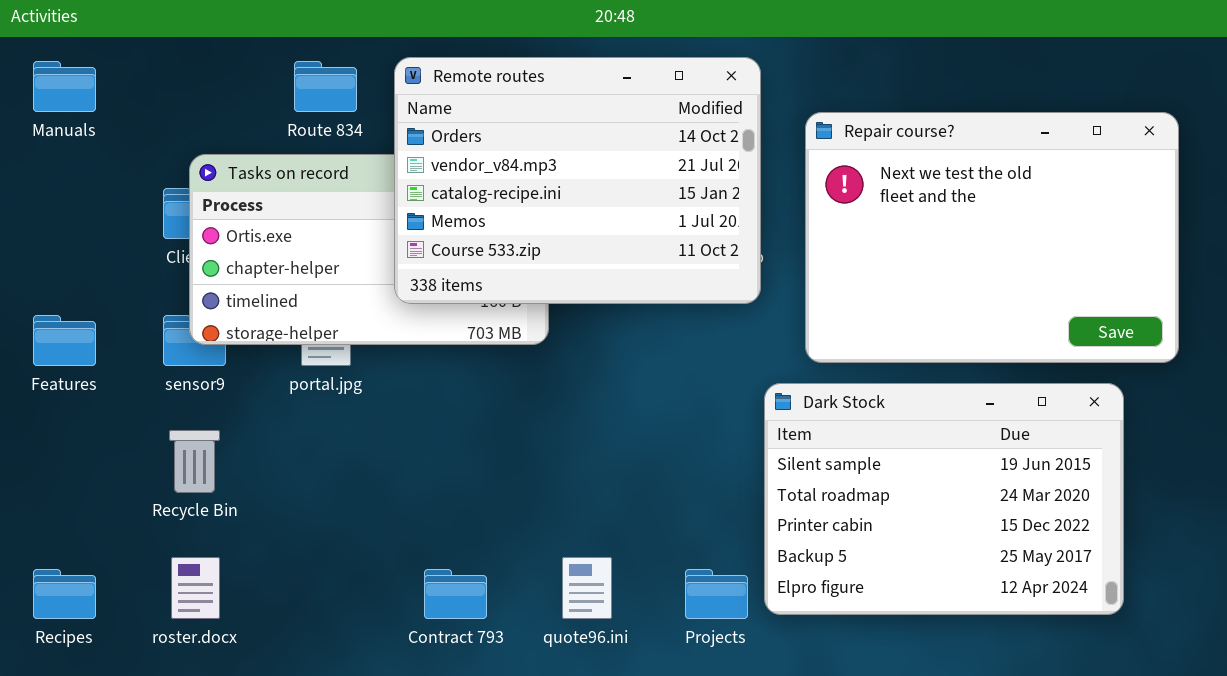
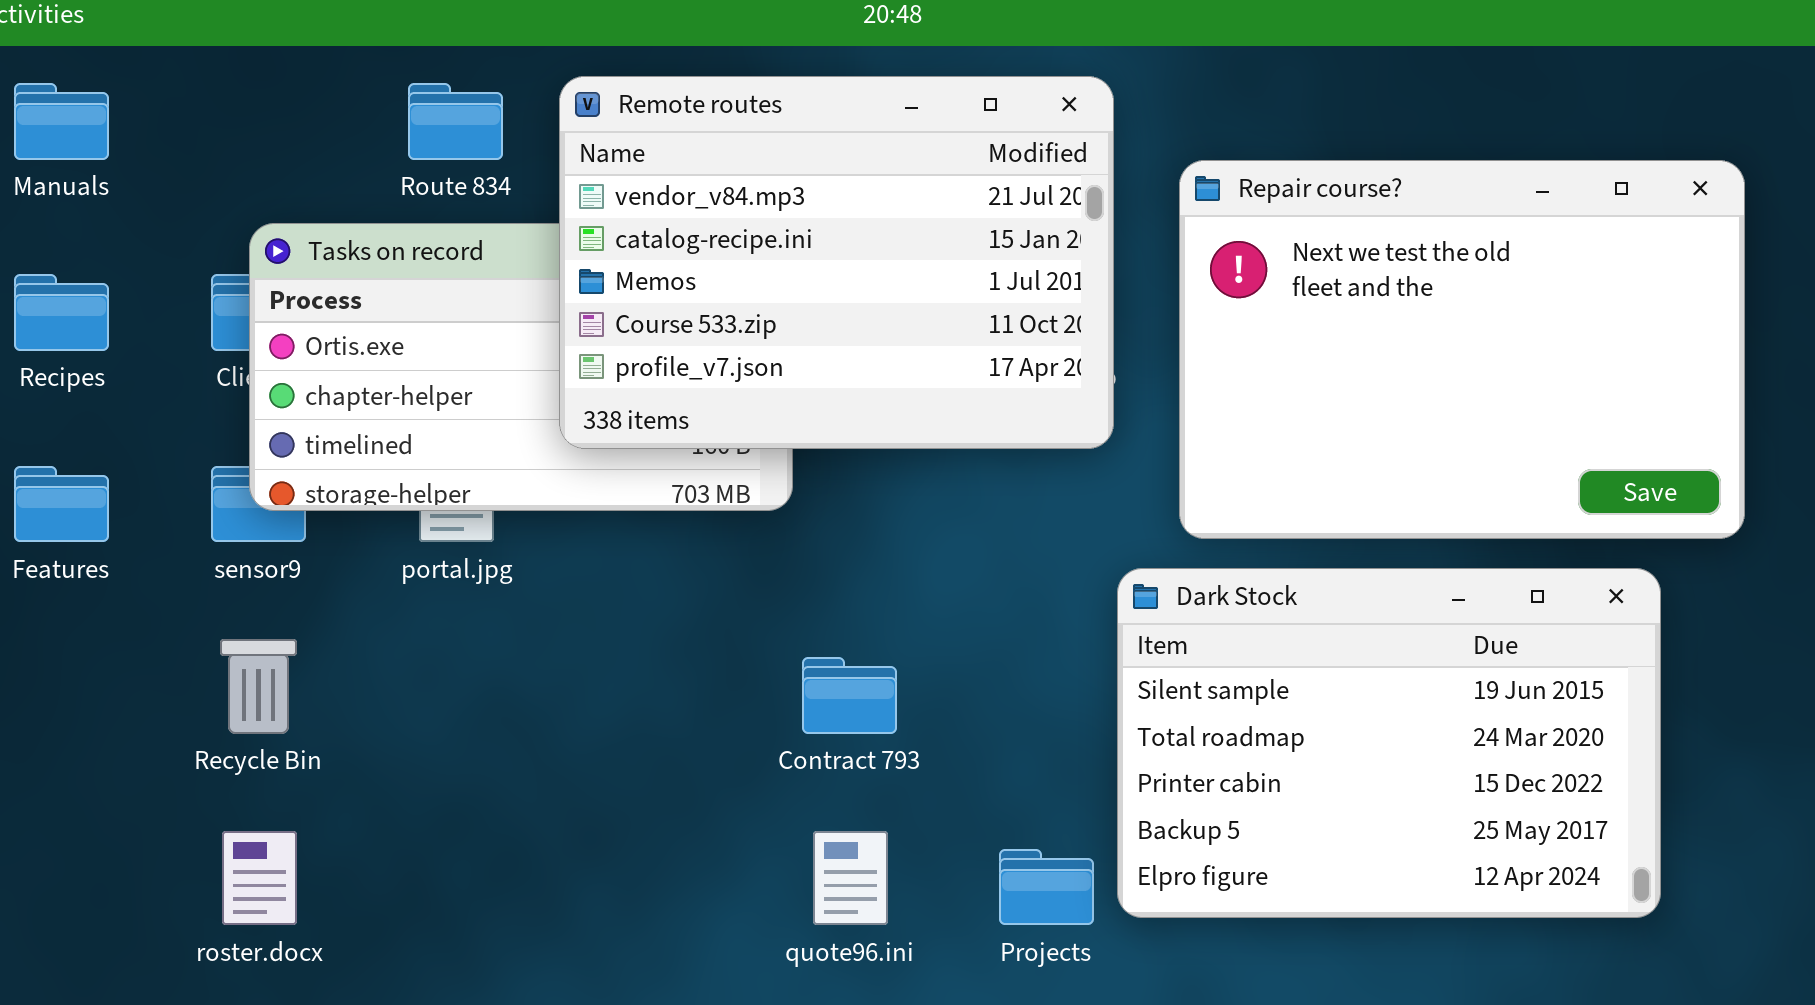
Remote routes: [394,57,761,304] -> [559,76,1114,449], scrolled down 1 row
Recipes: [33,569,96,619] -> [14,274,109,351], moved
Contract 793: [424,569,487,619] -> [802,657,897,734], moved

